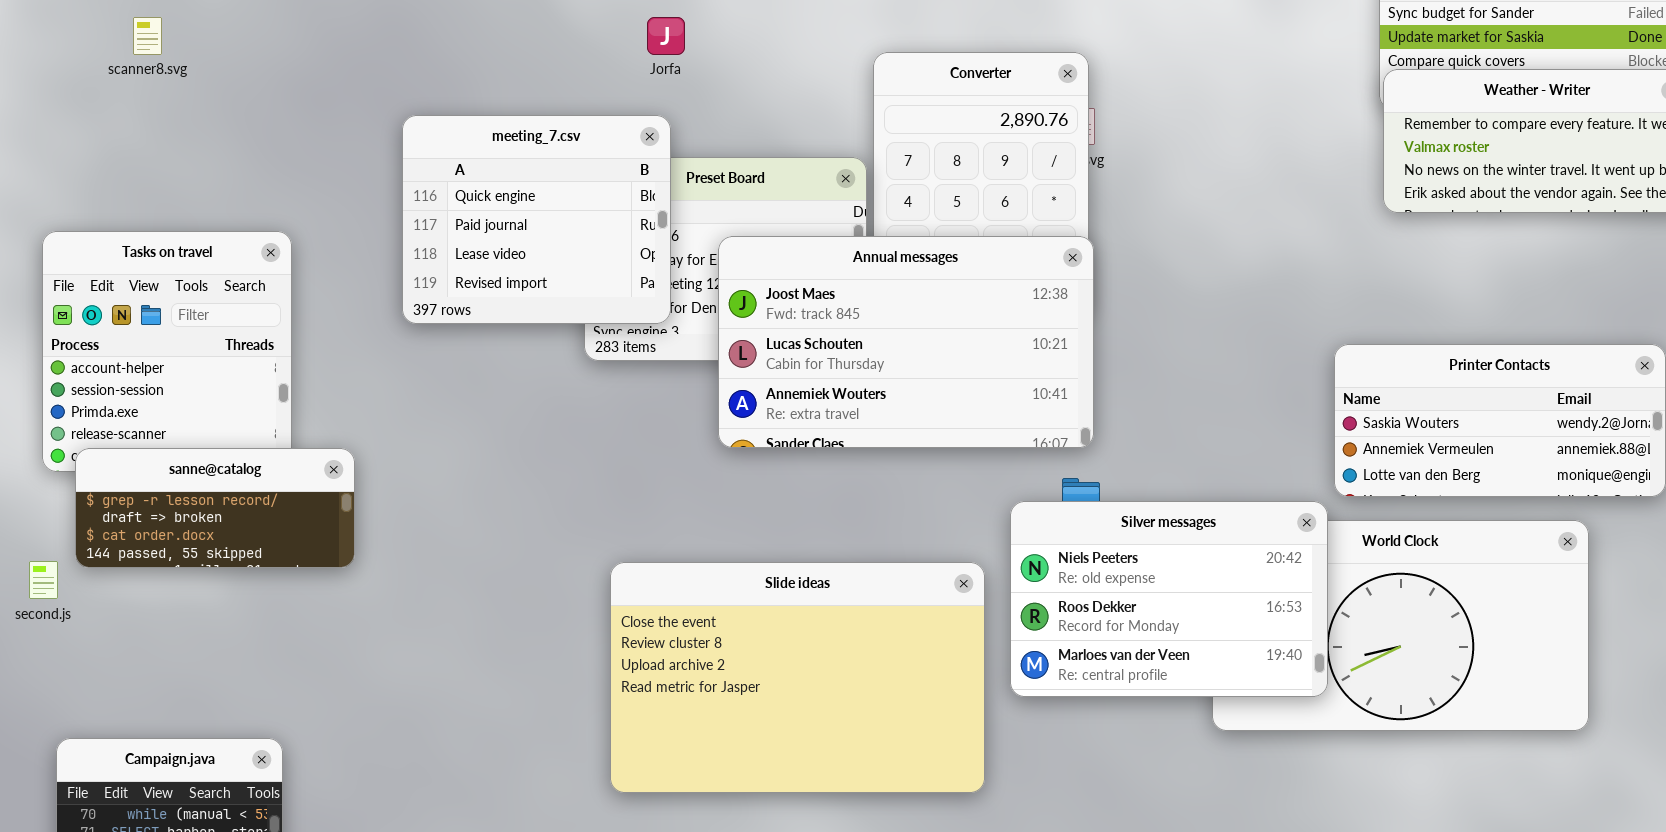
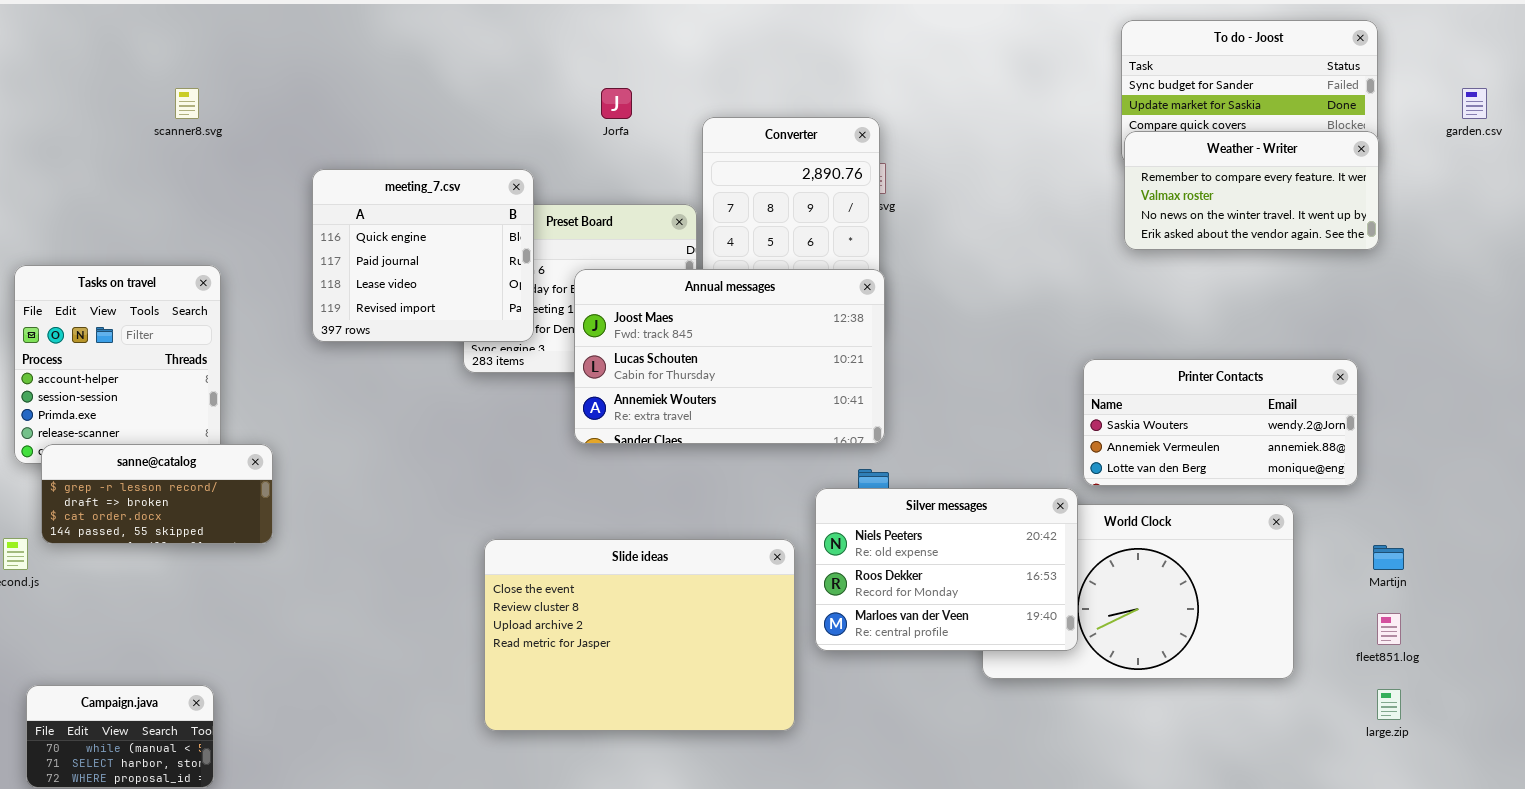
scanner8.svg: [133,17,162,55] -> [175,88,199,119], moved
Jorfa: [647,17,685,55] -> [601,88,632,119], moved

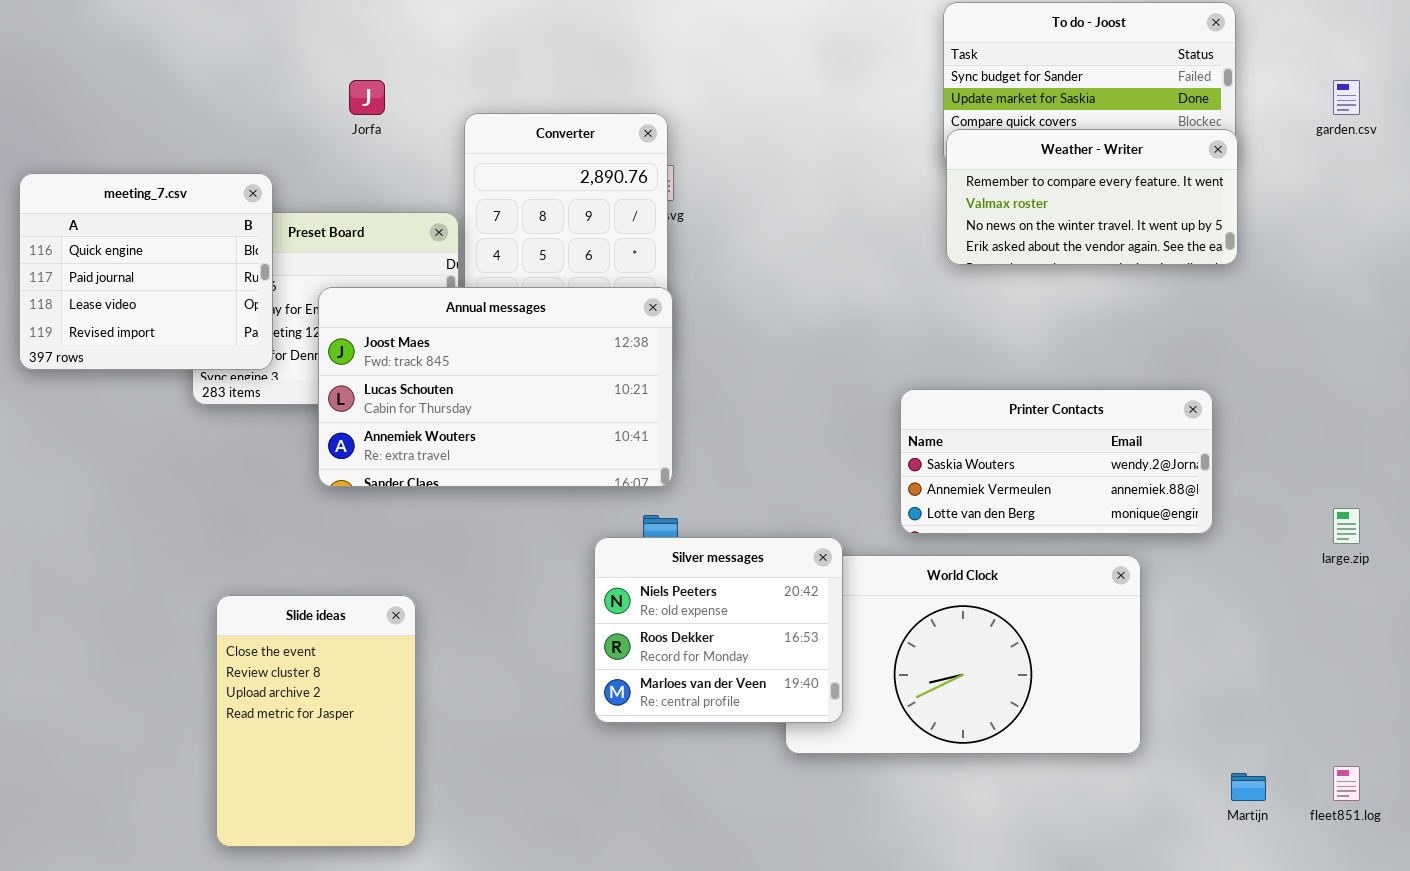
Silver messages: [815,488,1078,651] -> [594,537,843,723], resized
Slide ideas: [484,539,795,731] -> [216,595,416,847], resized
Martijn: [1373,545,1404,570] -> [1231,773,1266,801], moved
fleet851.log: [1377,613,1401,645] -> [1333,766,1360,801], moved
large.zip: [1377,689,1401,720] -> [1333,508,1360,544], moved

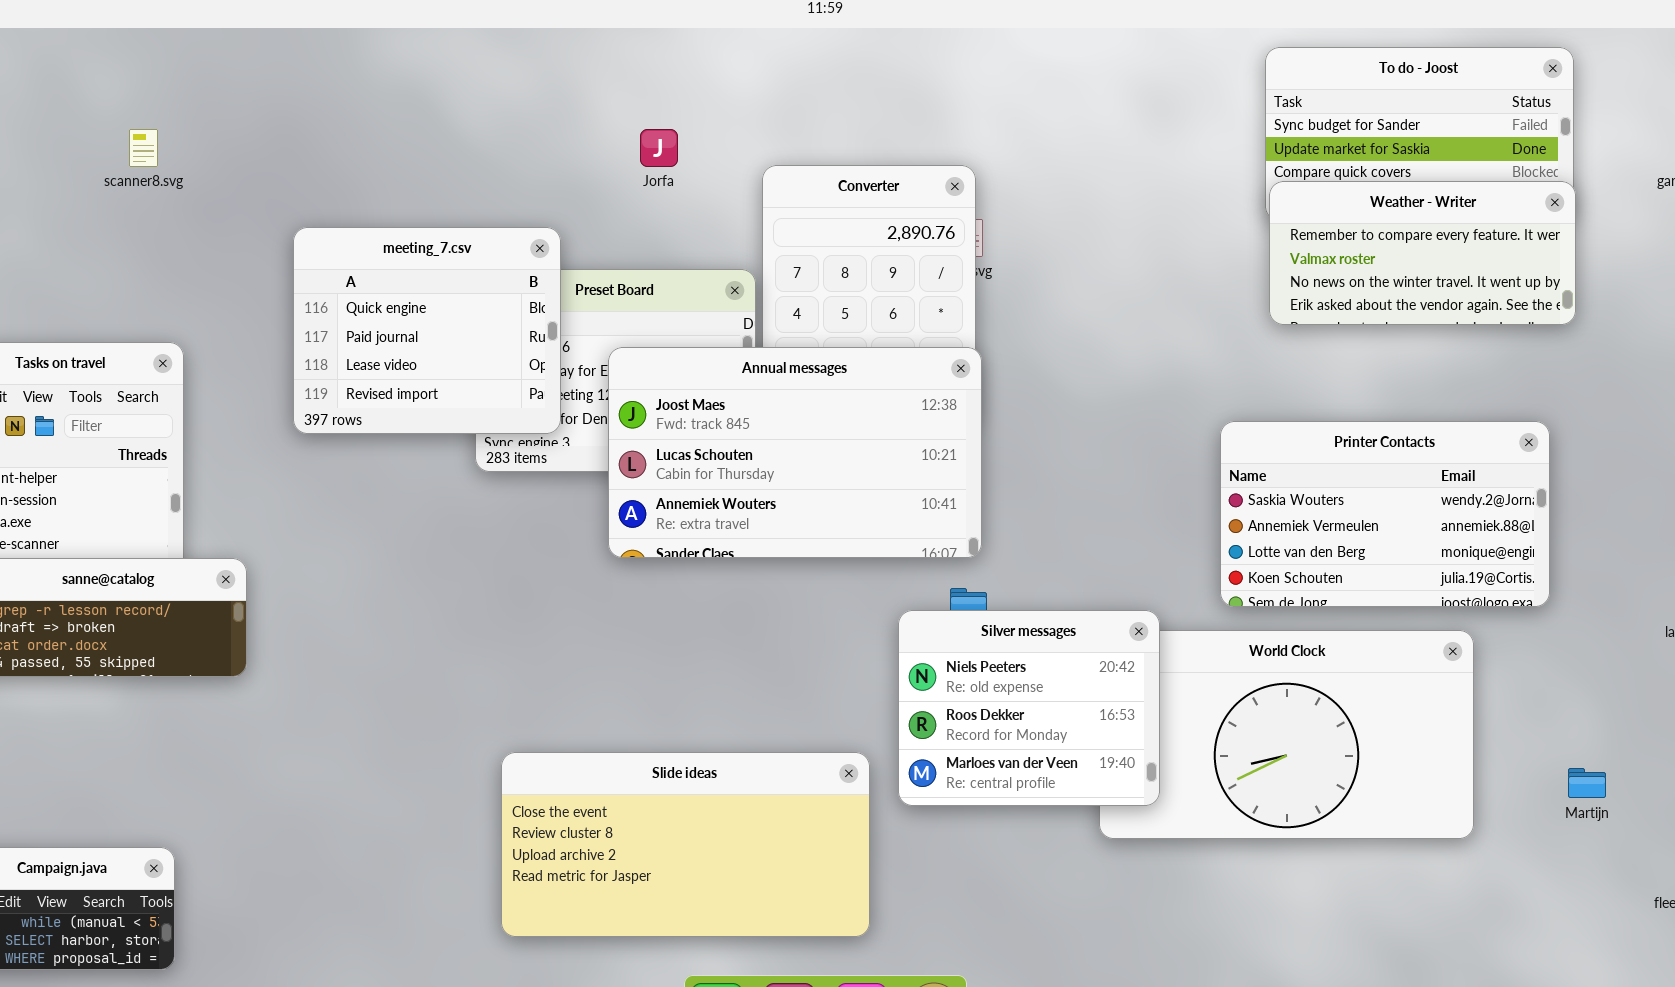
Printer Contacts: [900,389,1213,534] -> [1220,421,1550,607], resized
Slide ideas: [216,595,416,847] -> [501,752,870,937], resized
Martijn: [1231,773,1266,801] -> [1568,768,1606,798], moved

